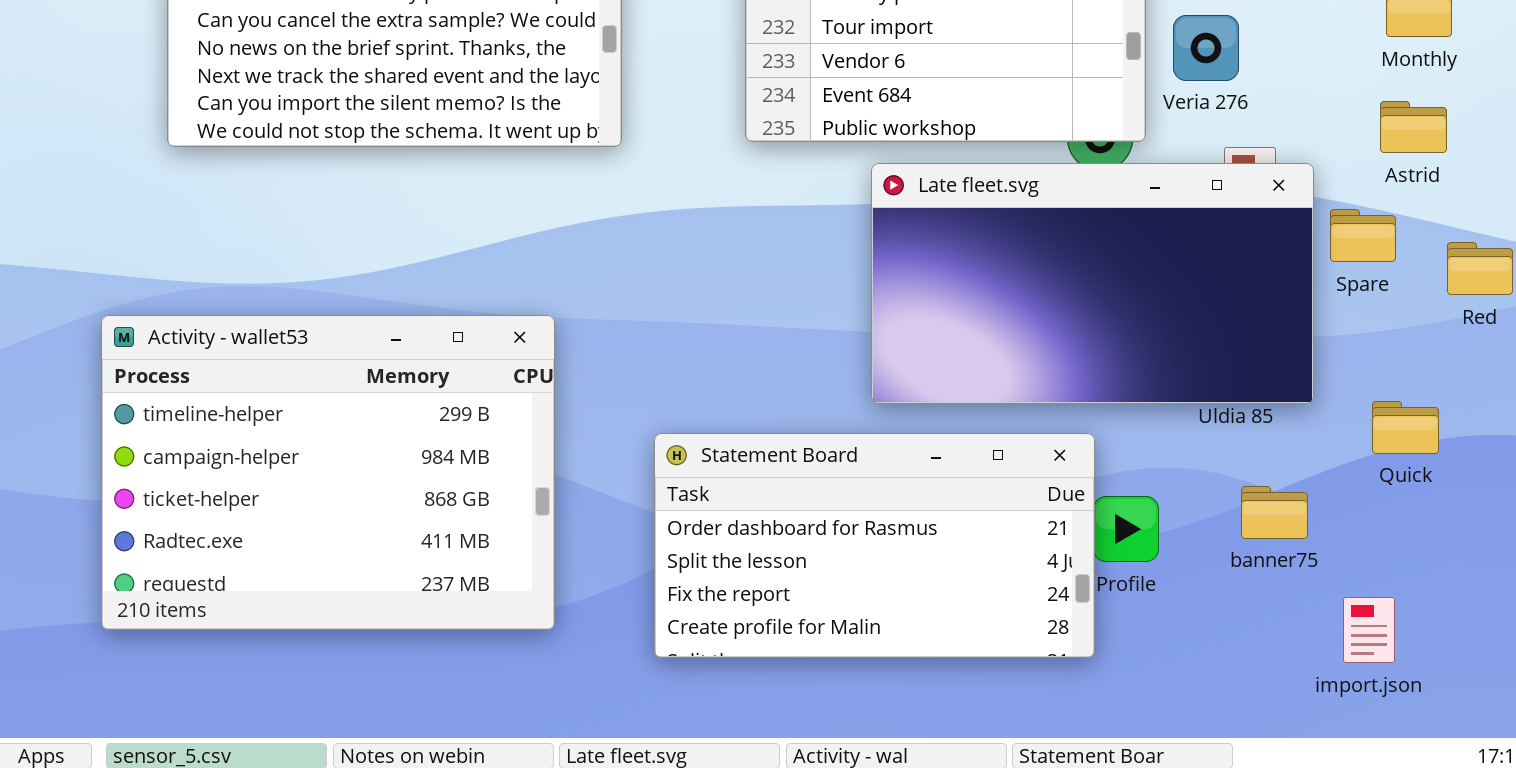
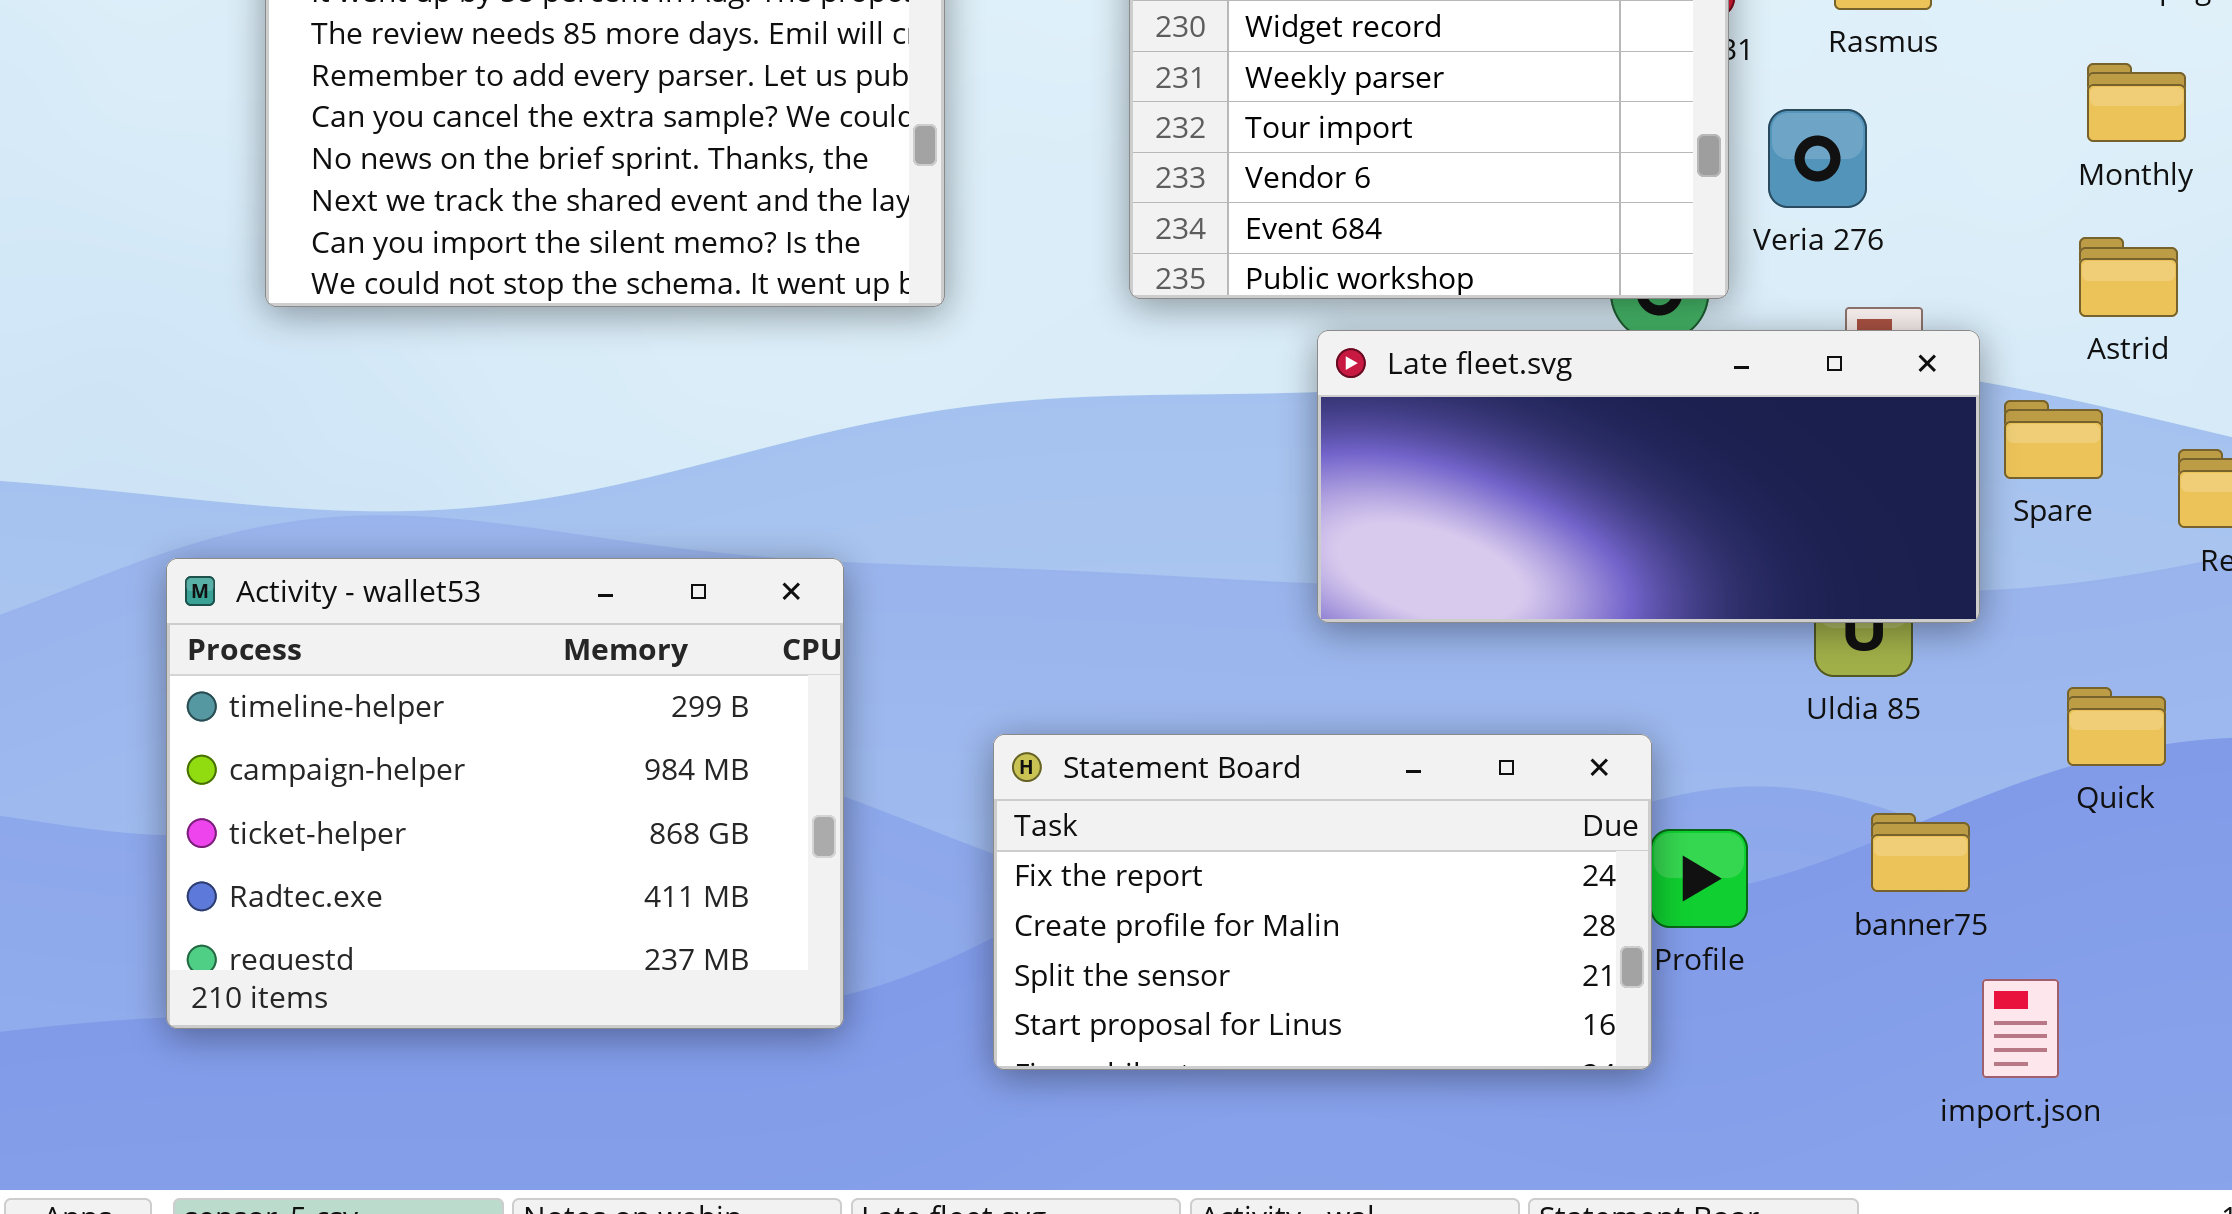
Late fleet.svg: [871,163,1314,404] -> [1317,330,1980,623], resized
Statement Board: [654,433,1095,658] -> [993,734,1652,1070], scrolled down 2 rows
import.json: [1343,597,1395,663] -> [1982,979,2059,1078], moved

